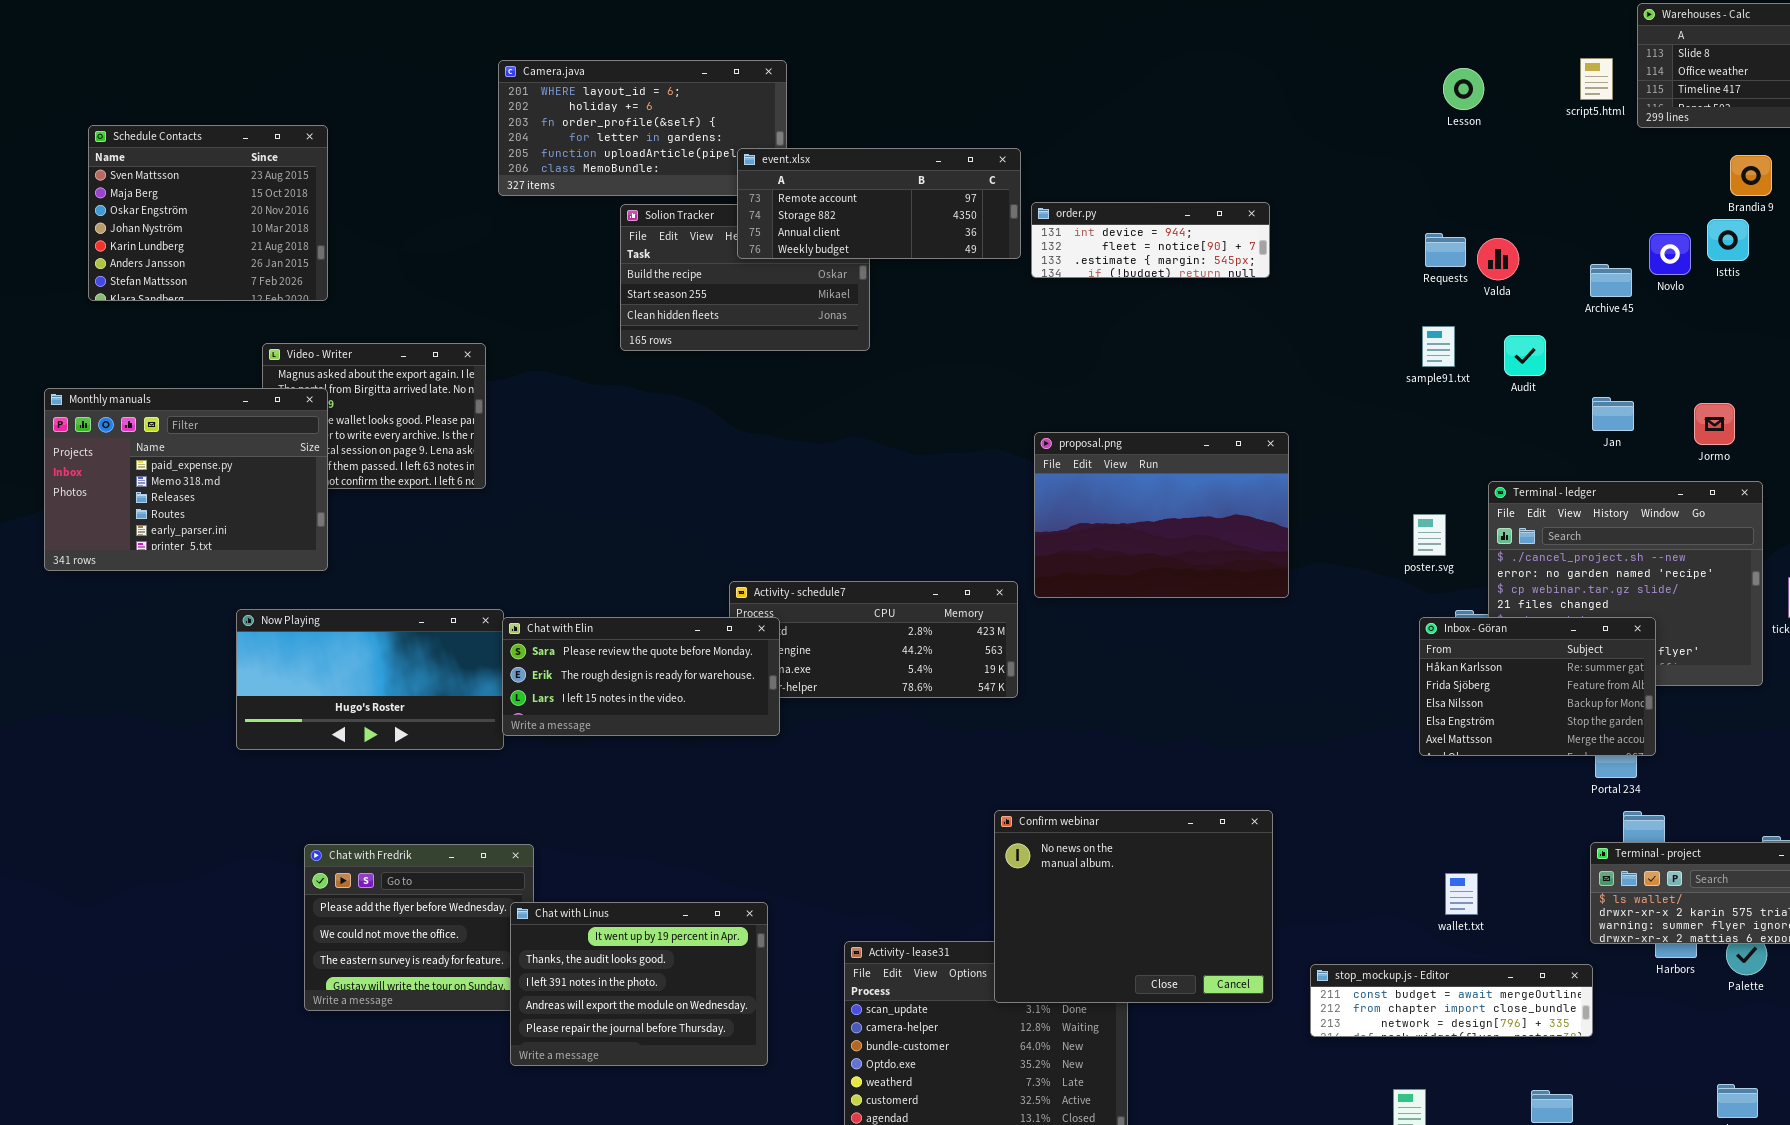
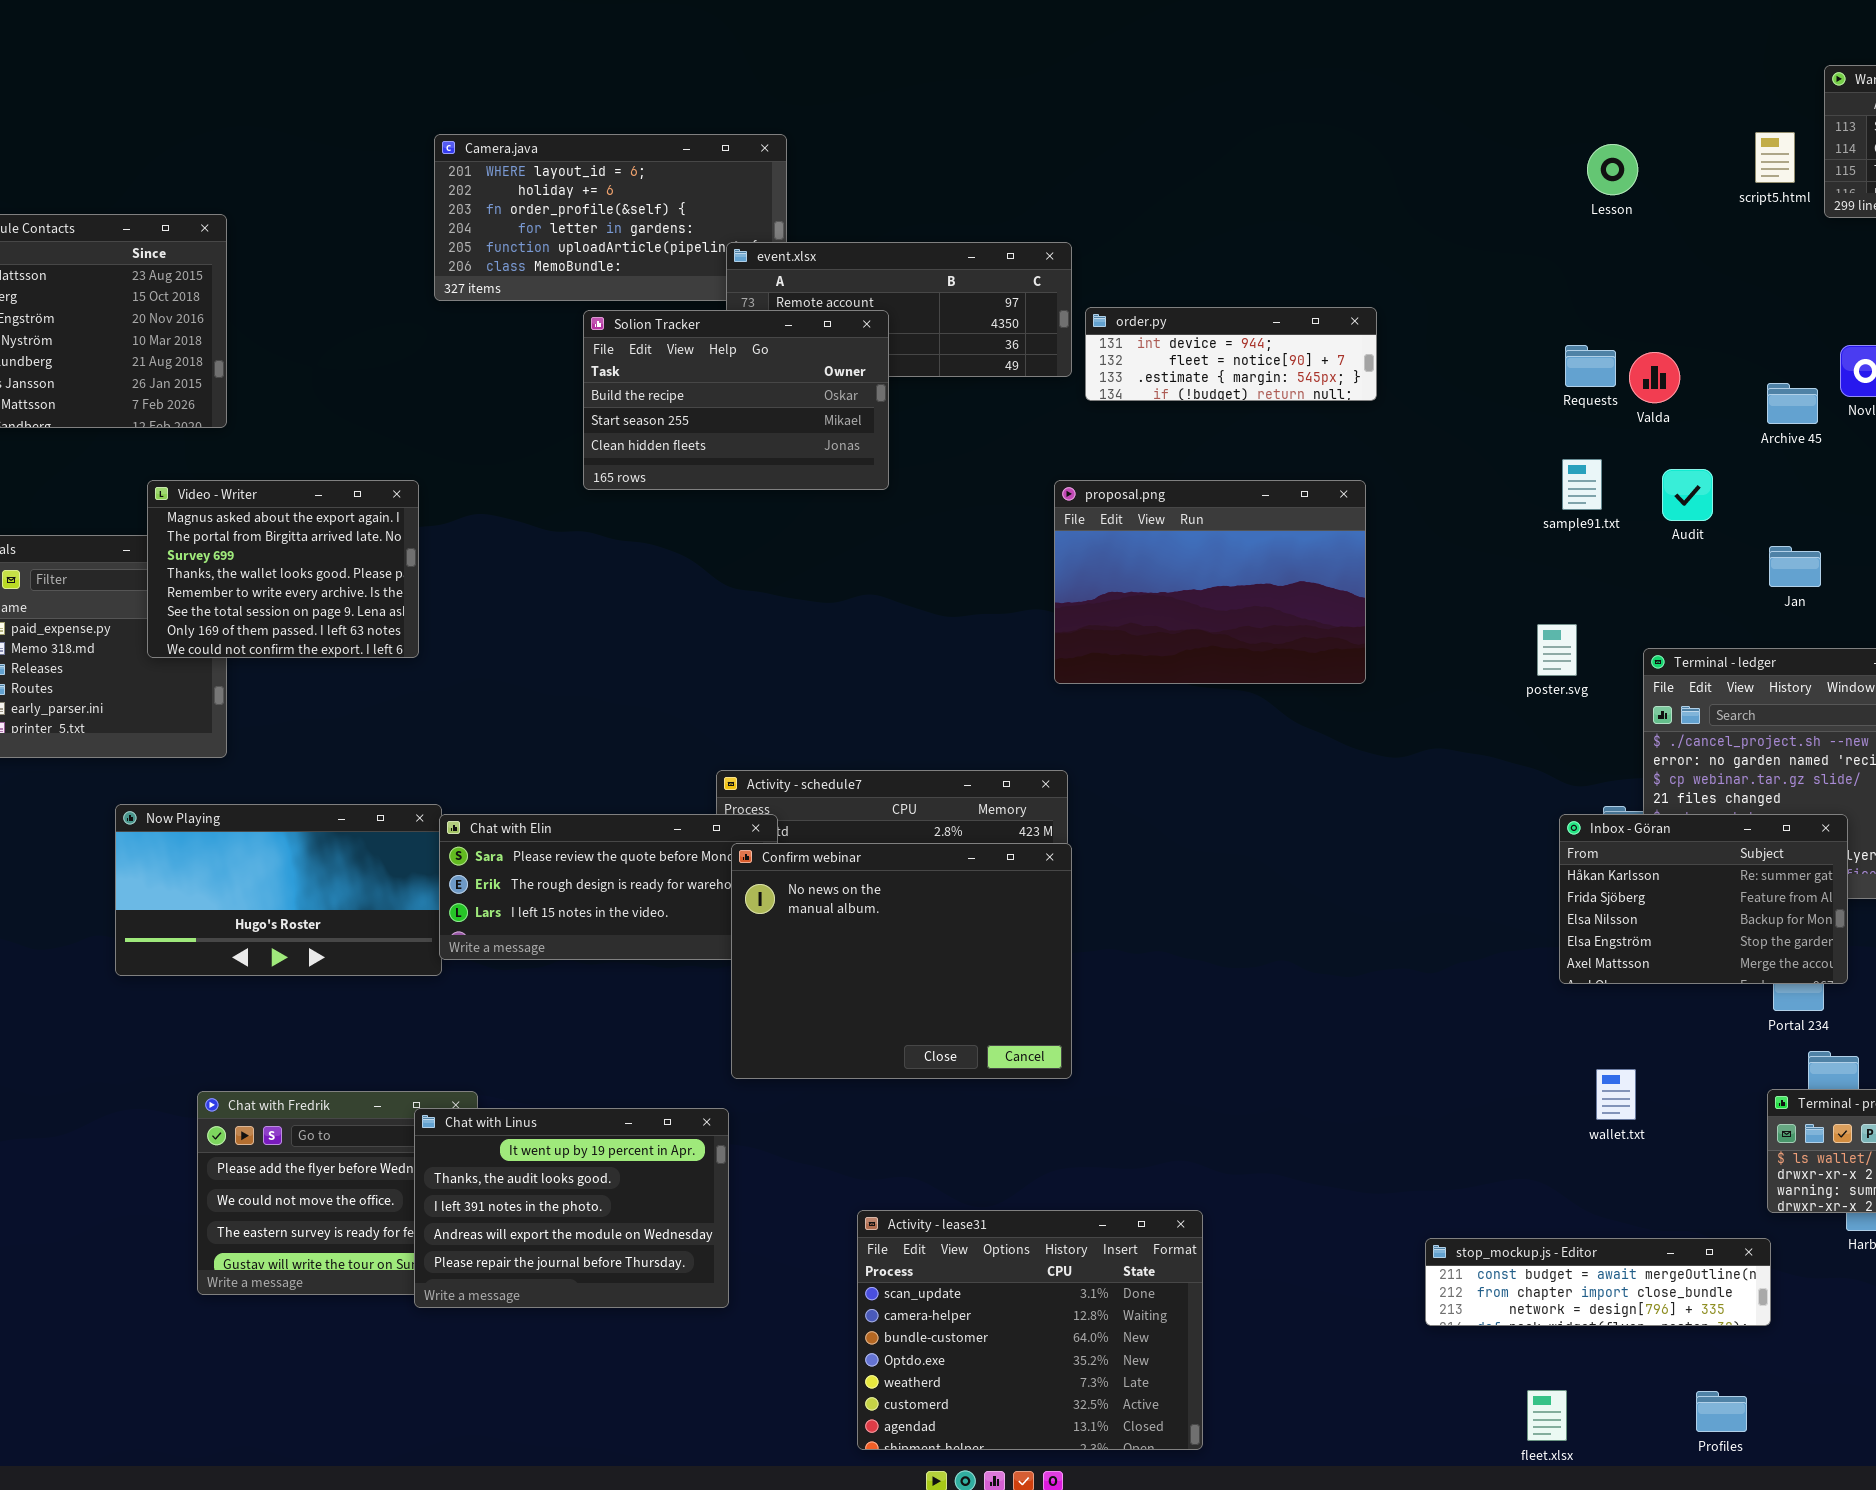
Solion Tracker: [620,204,870,351] -> [583,310,889,490], raised
Video - Writer: [262,343,486,489] -> [147,480,419,658], raised
proposal.png: [1034,432,1289,598] -> [1054,480,1366,684], moved
poster.svg: [1413,514,1446,556] -> [1537,624,1577,676], moved
Confirm webinar: [994,810,1273,1003] -> [731,843,1072,1079], moved
wallet.txt: [1445,873,1478,915] -> [1596,1069,1636,1120], moved
Chat with Linus: [510,902,768,1066] -> [414,1108,729,1308], moved

